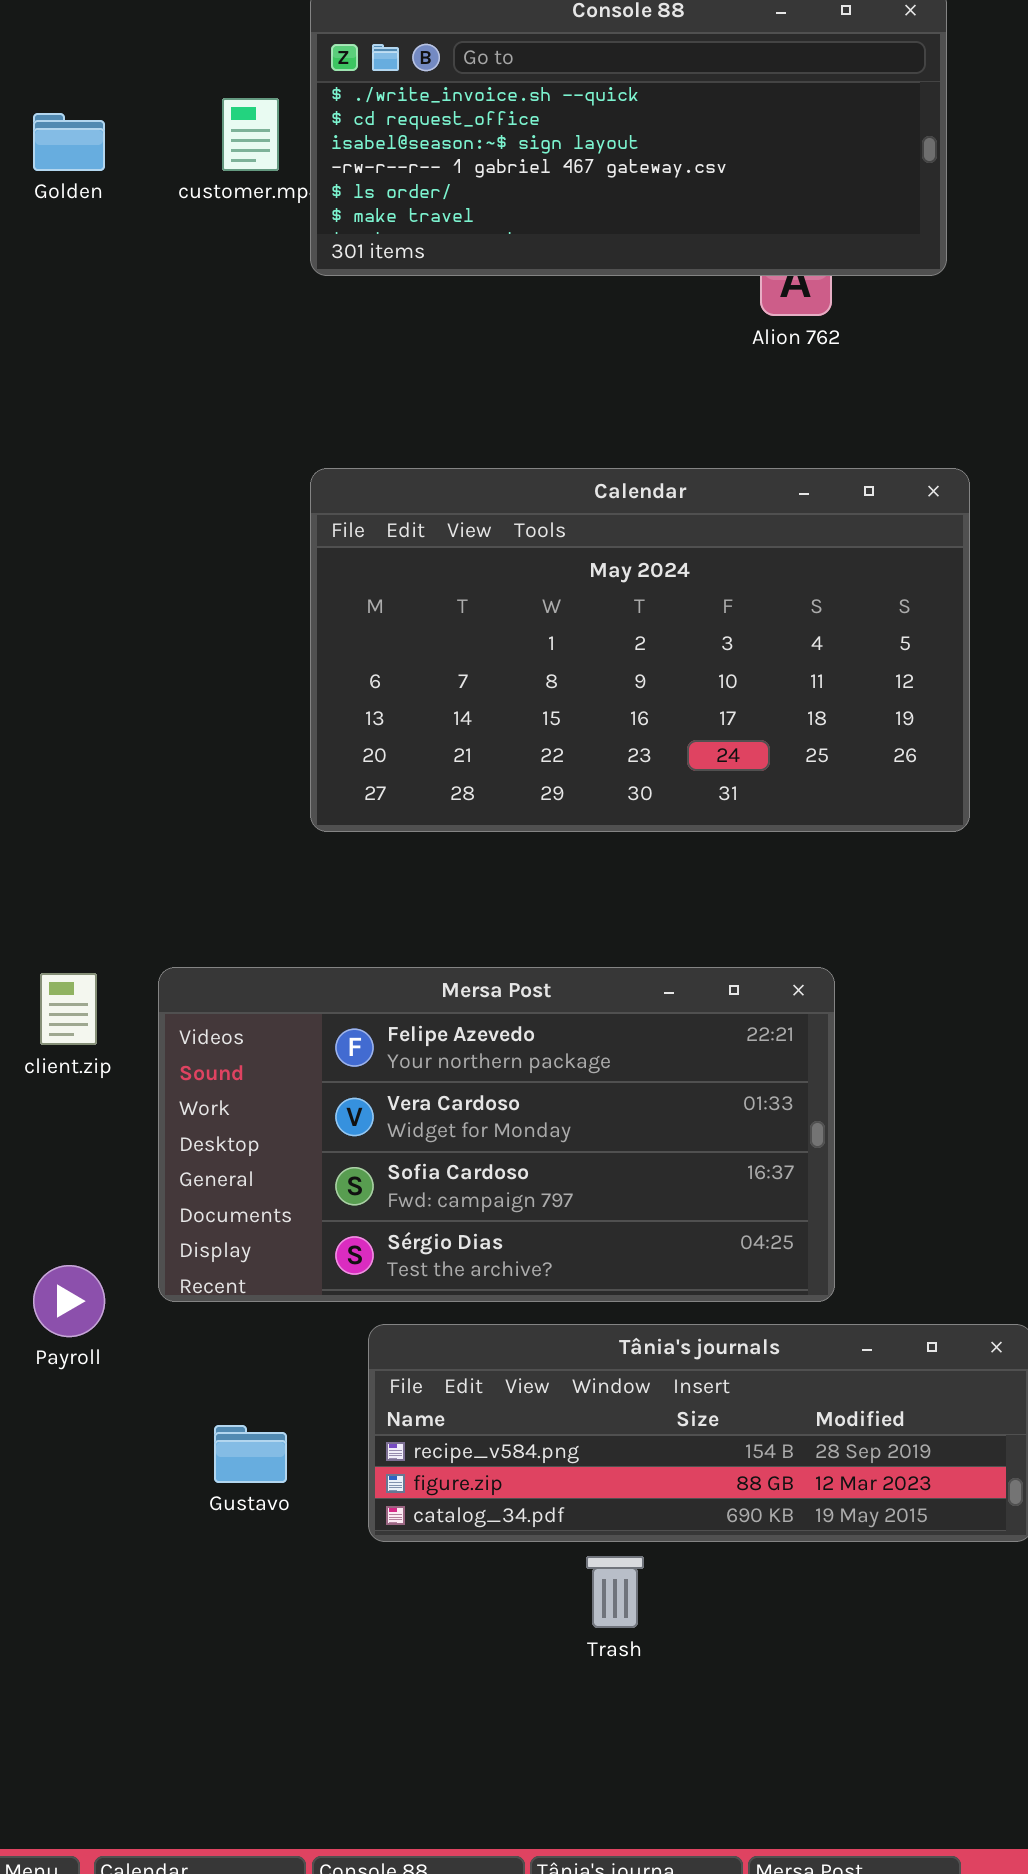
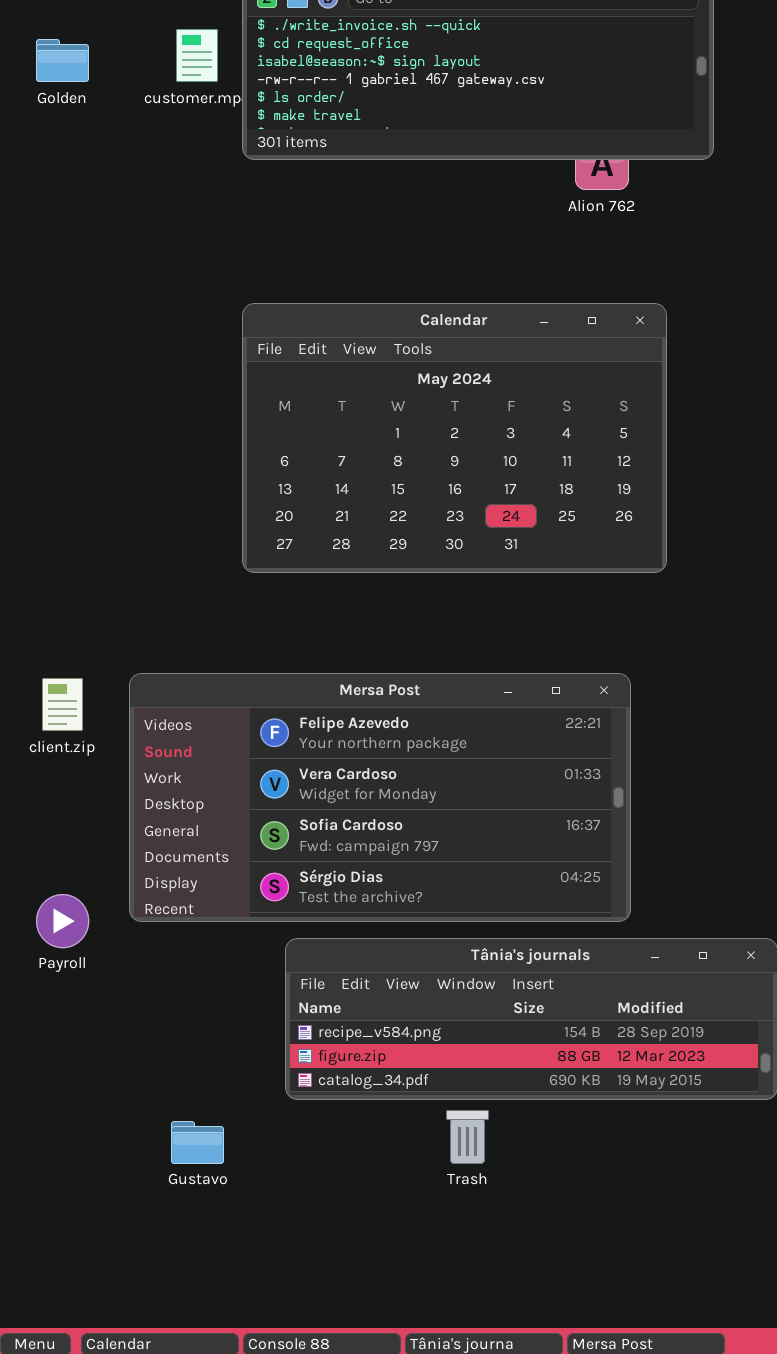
Calendar: [310,468,970,832] -> [242,303,667,573], resized
Gustavo: [214,1425,287,1483] -> [171,1121,224,1164], moved

